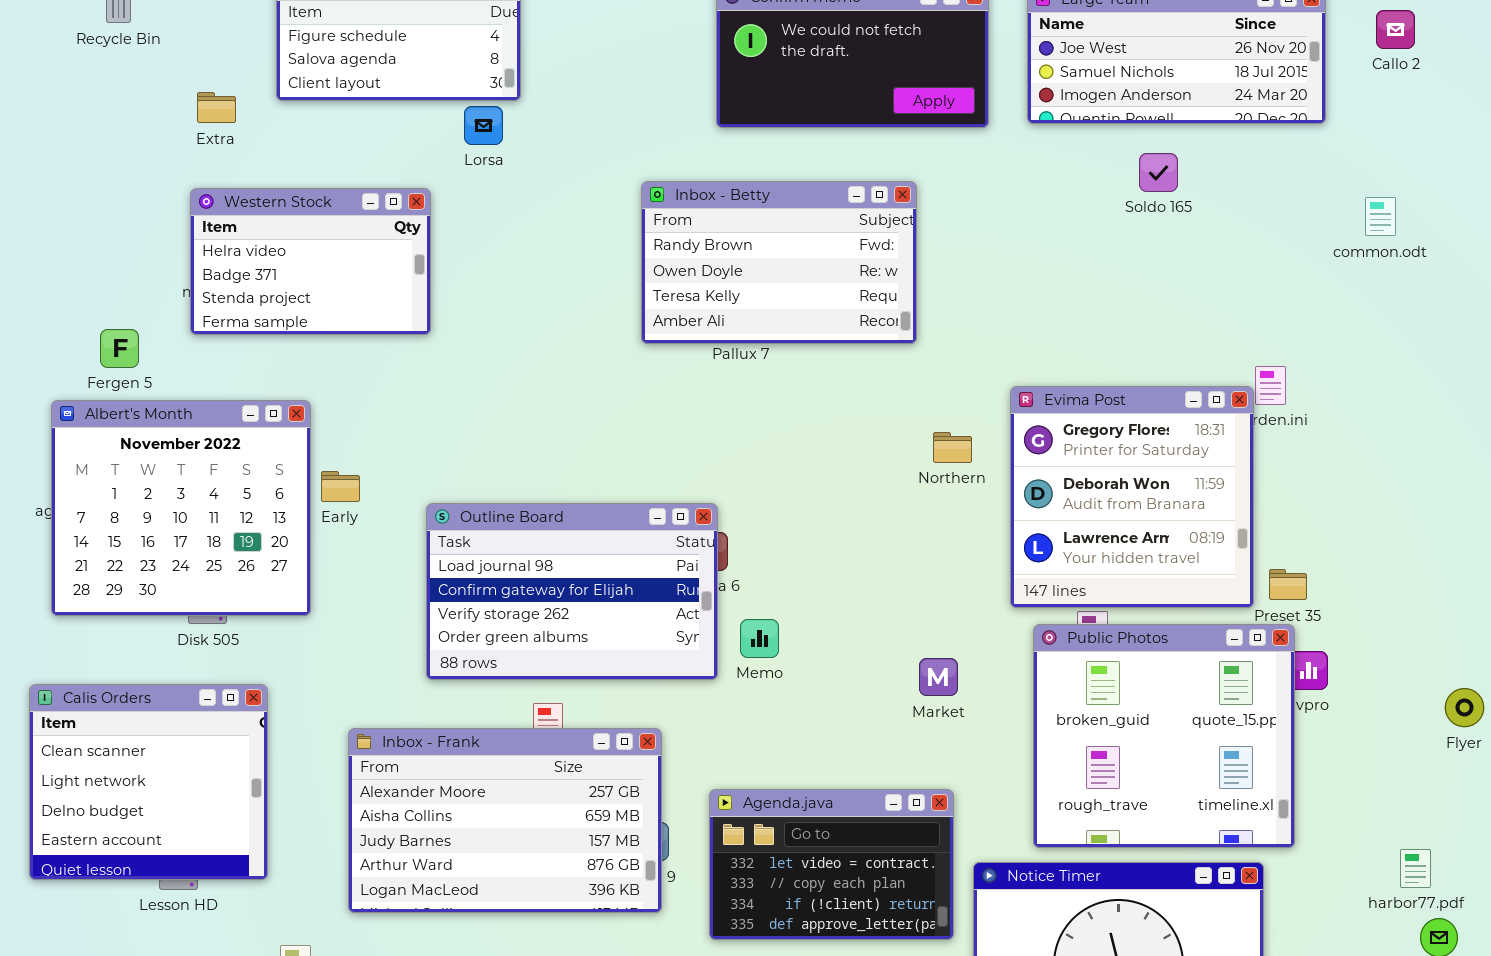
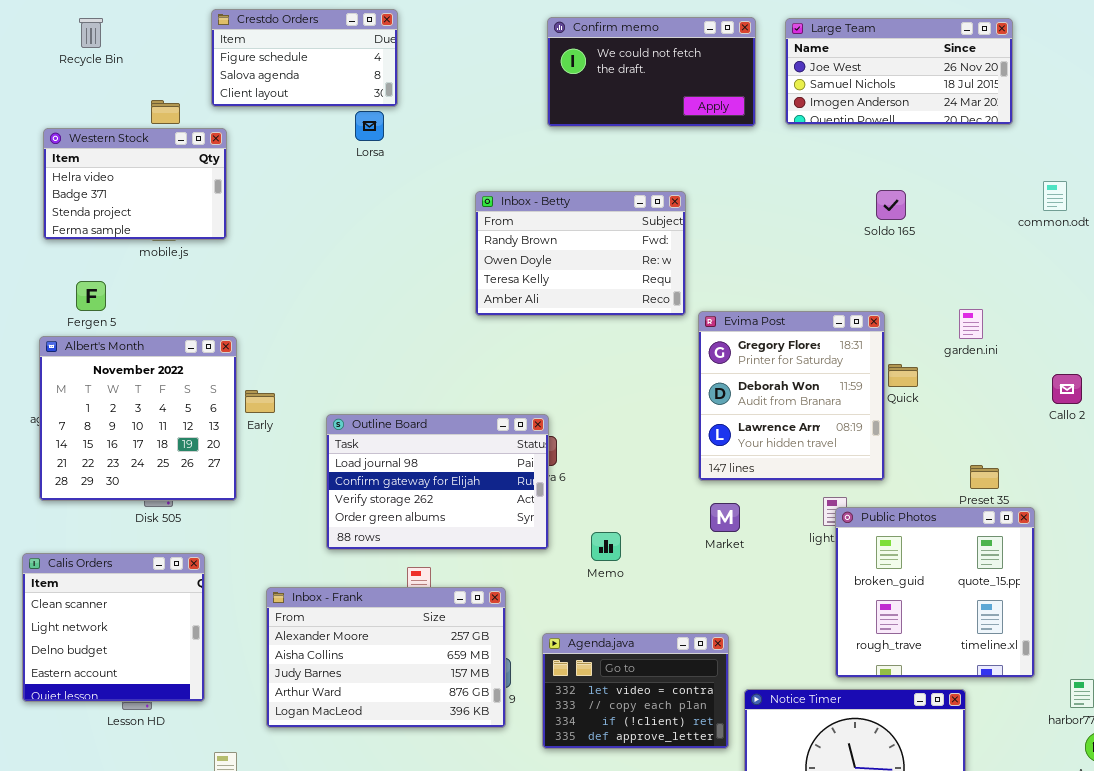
Callo 2: [1376,10,1415,49] -> [1052,374,1082,404], moved
Soldo 165: [1139,153,1178,192] -> [876,190,906,220], moved
Inbox - Betty: [641,181,917,344] -> [475,191,686,316], moved
Western Stock: [190,188,431,335] -> [43,128,227,240], moved
Evima Post: [1010,386,1254,608] -> [698,311,885,481], moved
Memo: [740,619,779,658] -> [591,532,621,561], moved
Public Photos: [1033,624,1295,848] -> [835,507,1035,678], moved
Market: [919,658,958,696] -> [710,503,740,532], moved

